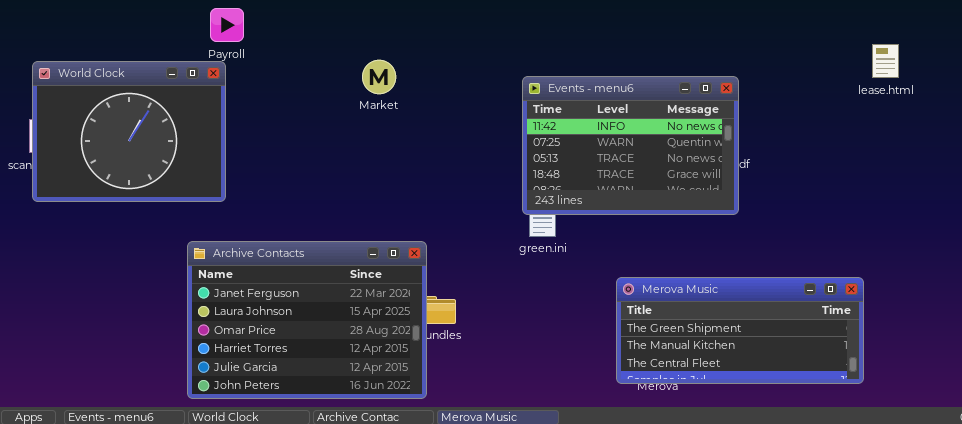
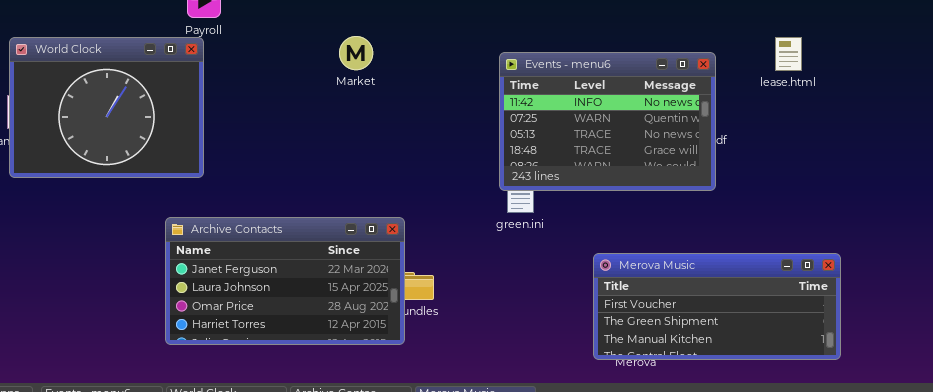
lease.html: [872,44,899,78] -> [775,37,802,71], moved
Archive Contacts: [187,241,427,399] -> [165,217,405,345], resized
Merova Music: [616,277,864,384] -> [593,253,841,360], scrolled up 1 row

